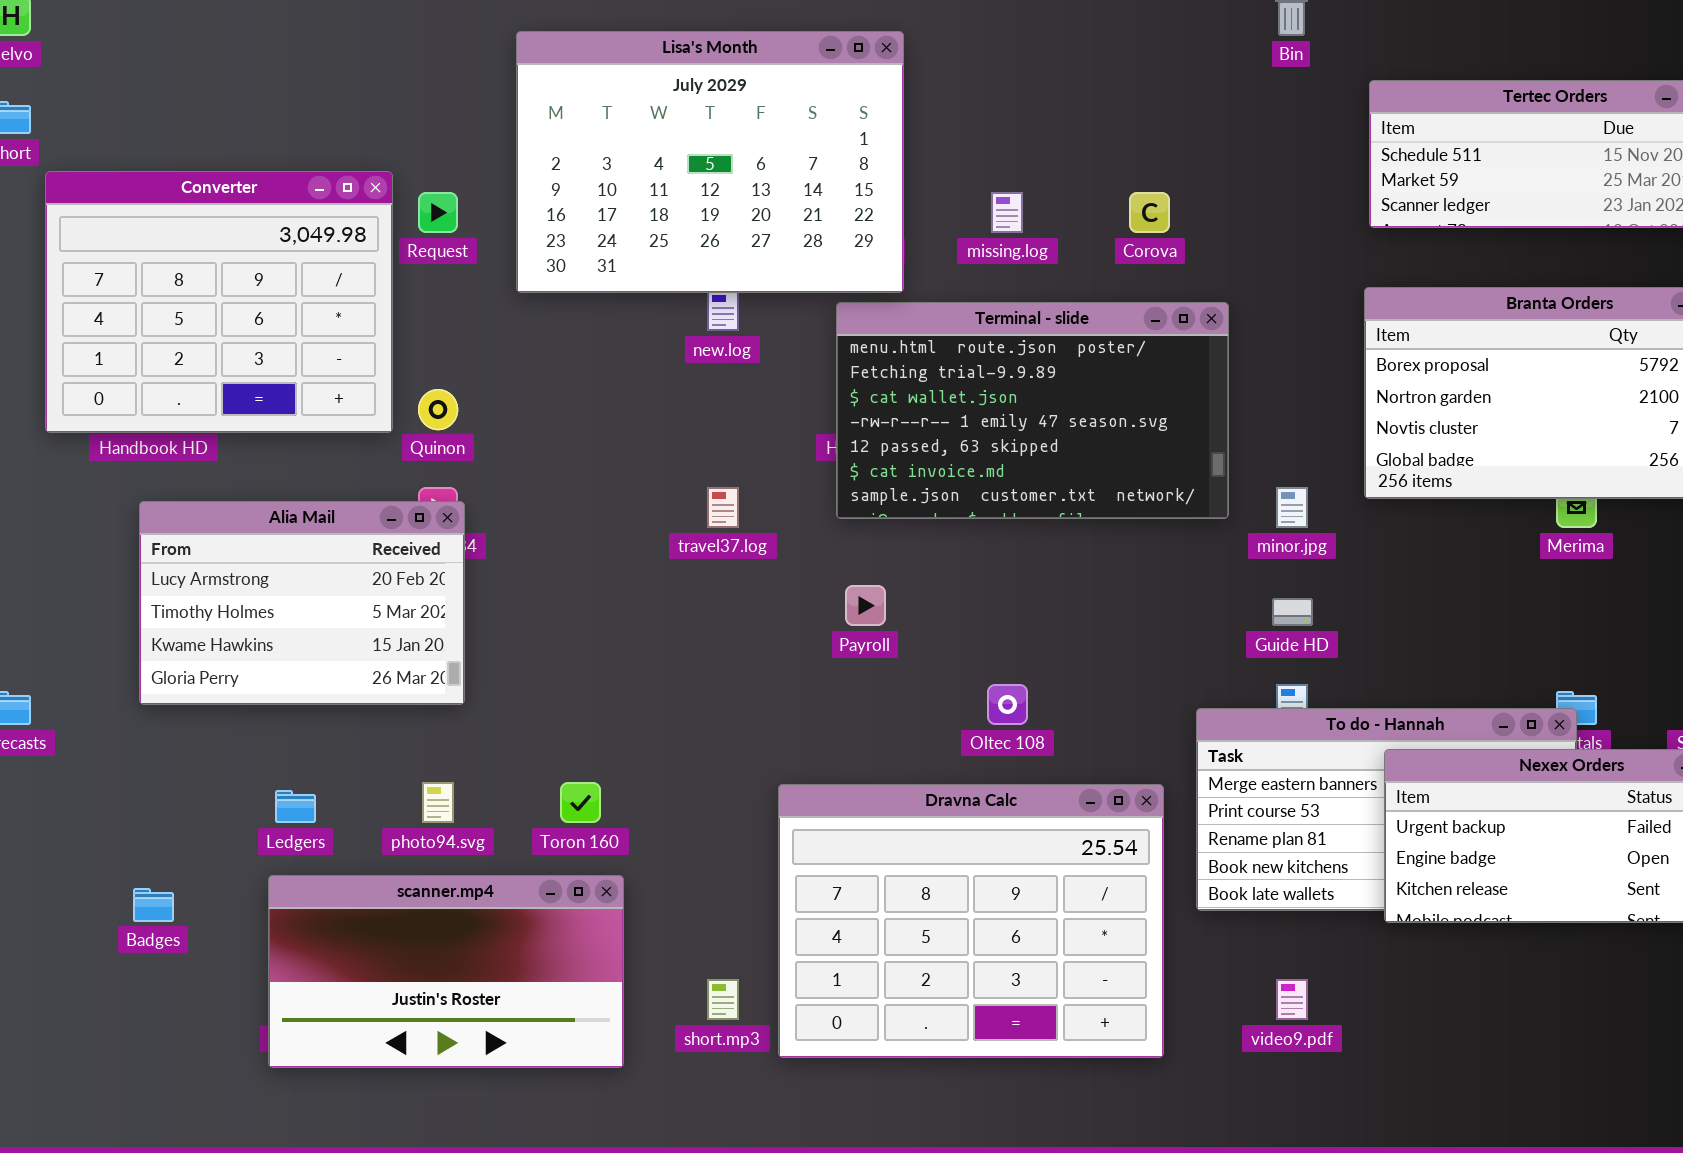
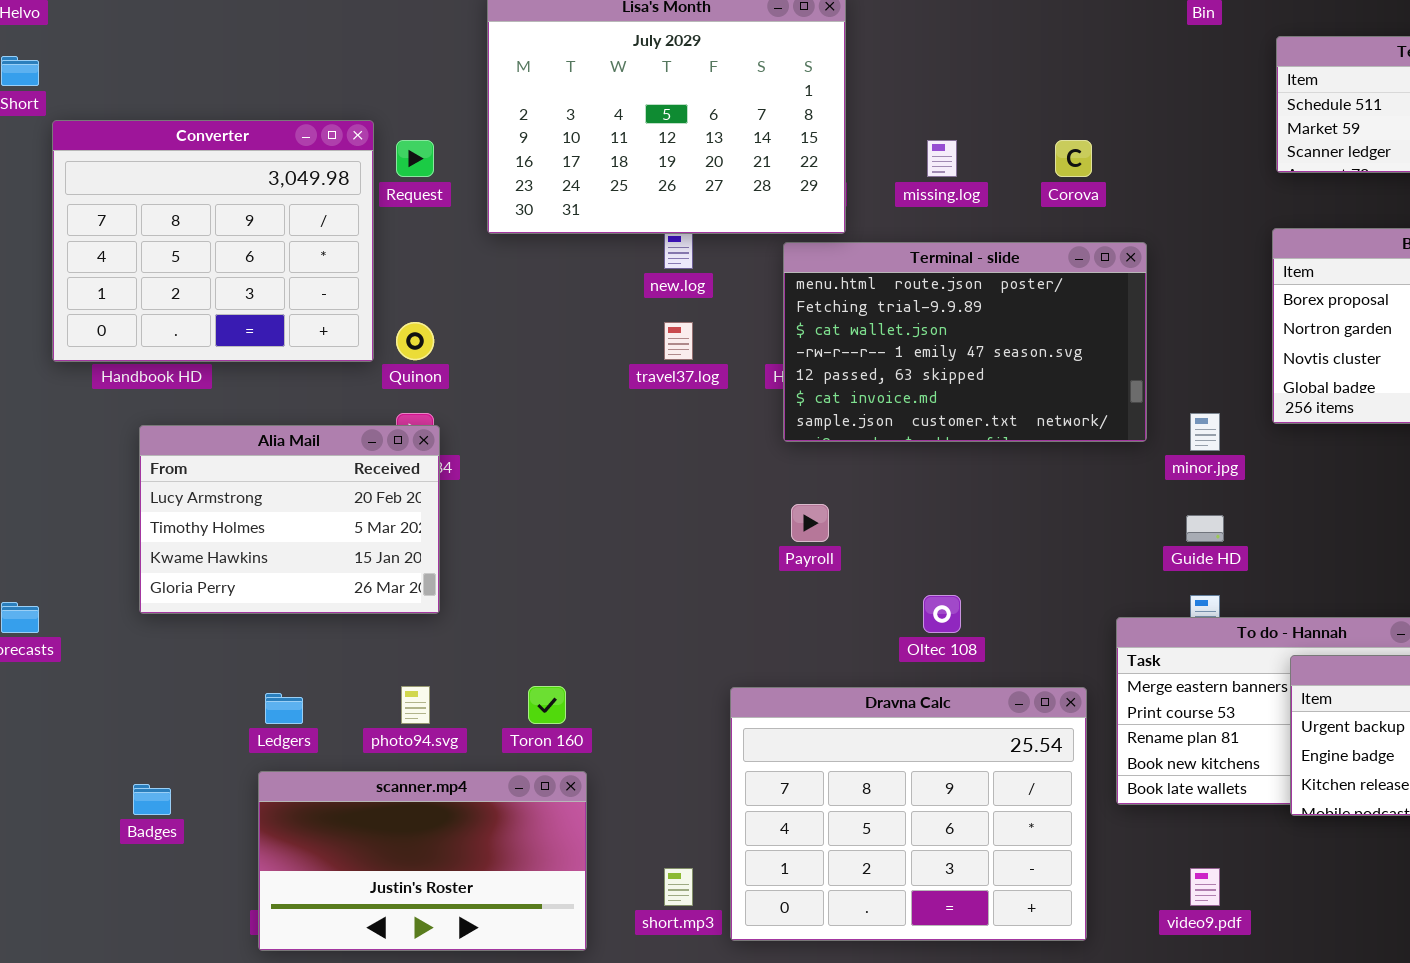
travel37.log: [707,487,739,528] -> [664,322,693,360], moved

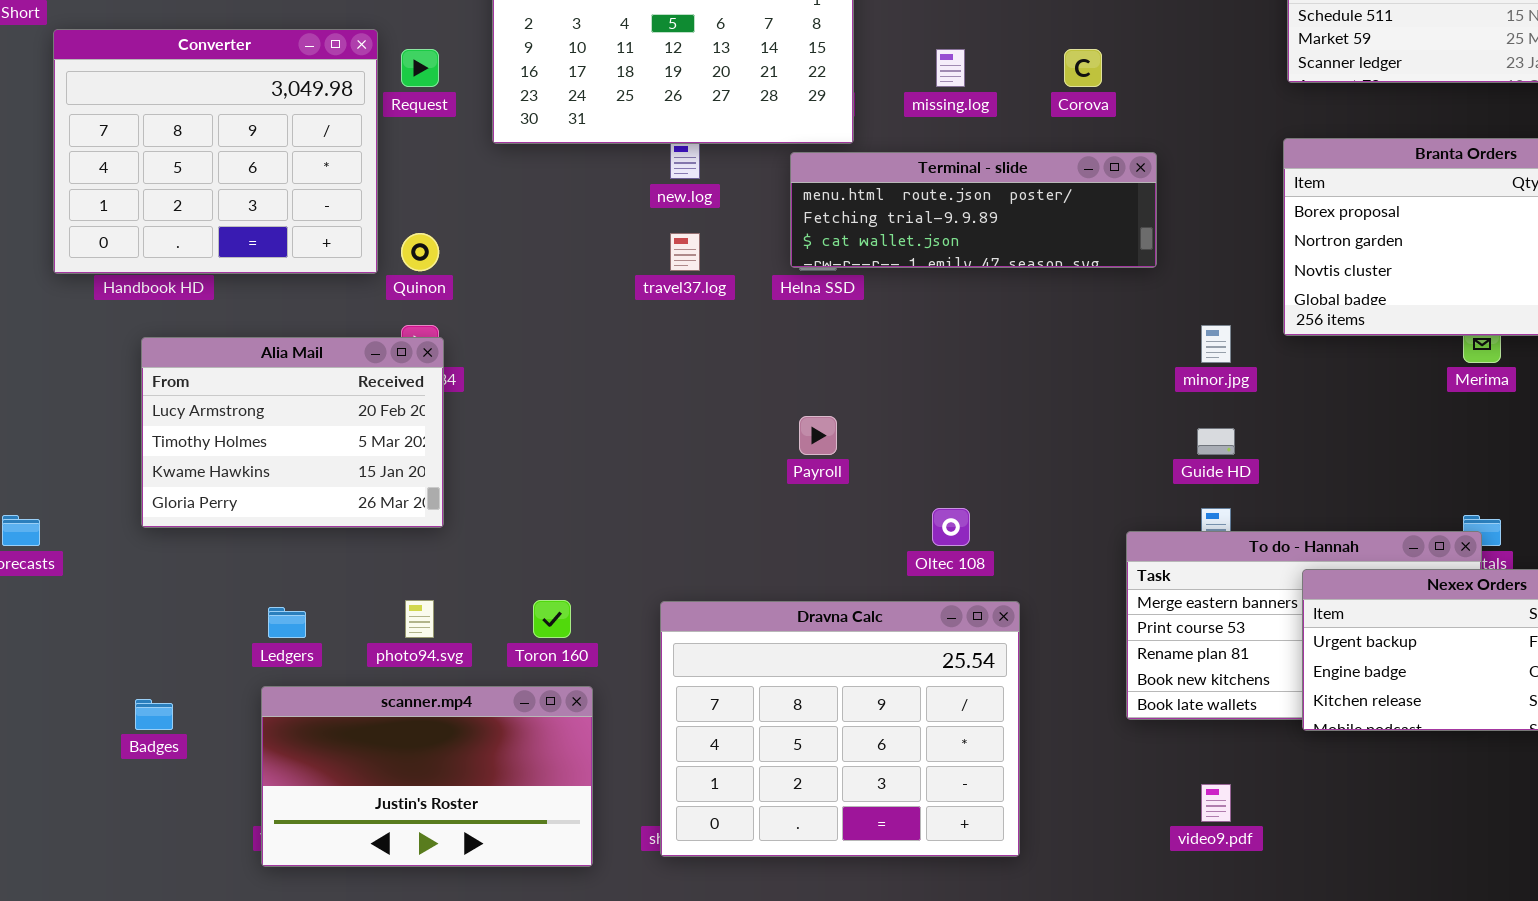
Terminal - slide: [783,242,1147,442] -> [790,152,1157,268], resized
Dravna Calc: [730,687,1087,941] -> [660,601,1020,857], moved

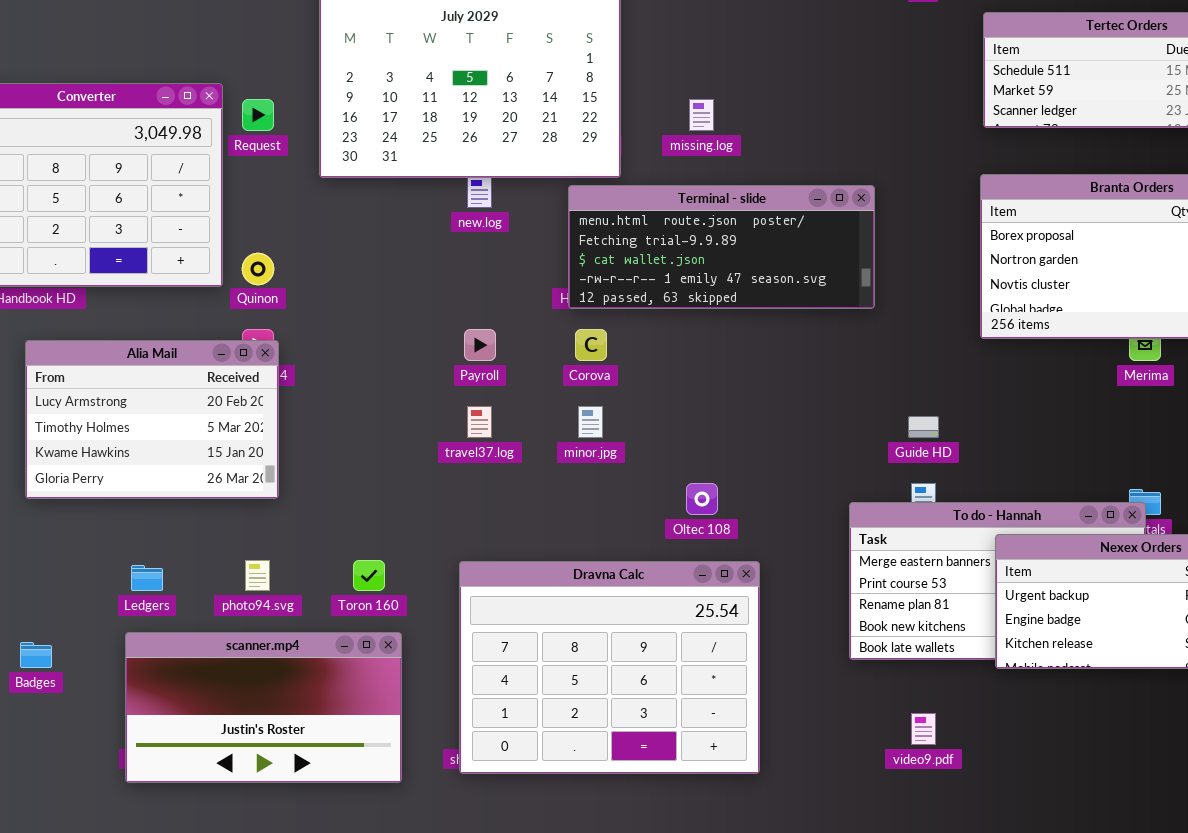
Corova: [1064,49,1102,87] -> [575,329,607,361], moved
Terminal - slide: [790,152,1157,268] -> [568,185,875,309], resized
travel37.log: [670,233,700,271] -> [467,406,492,438], moved
minor.jpg: [1201,325,1231,363] -> [578,406,603,438], moved
Payroll: [799,416,837,455] -> [464,329,496,361], moved

